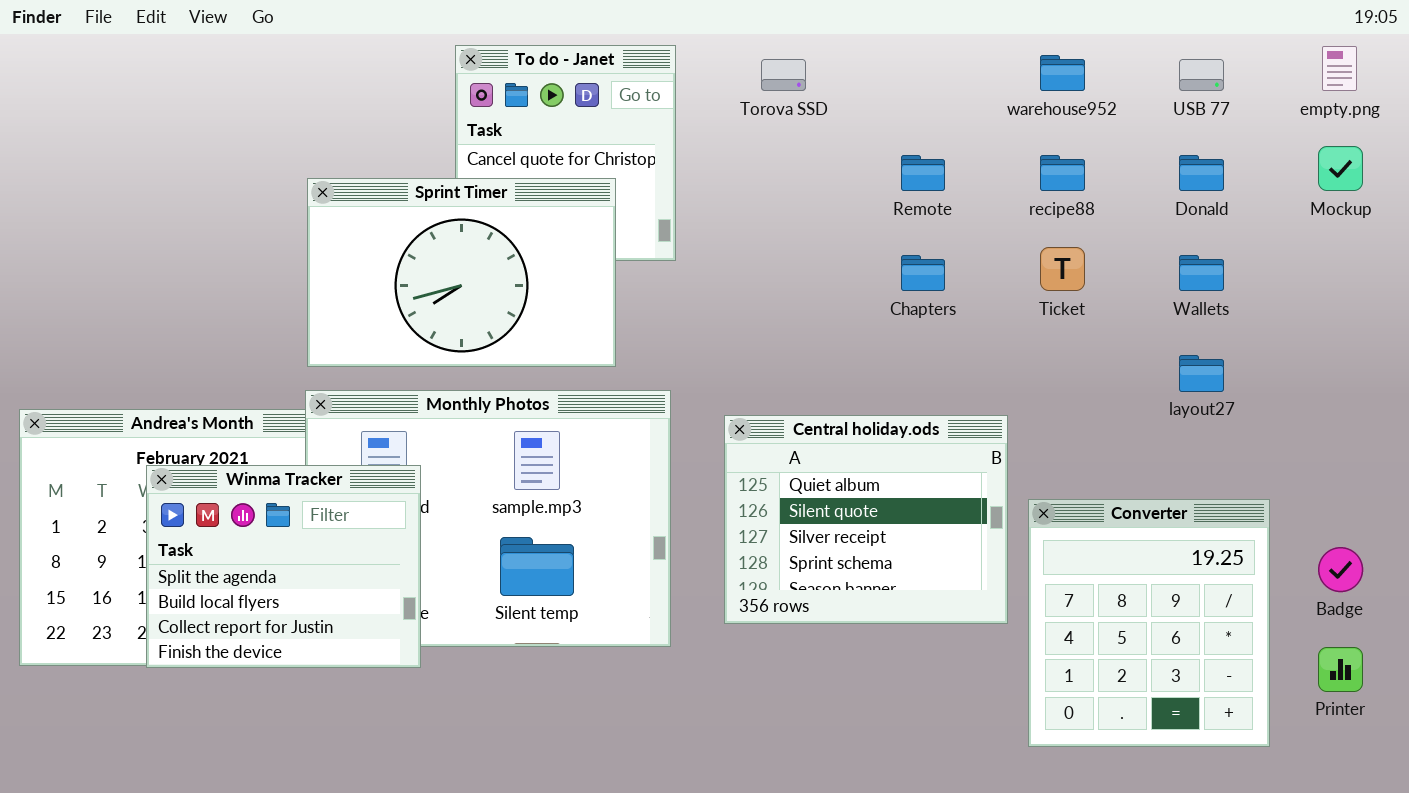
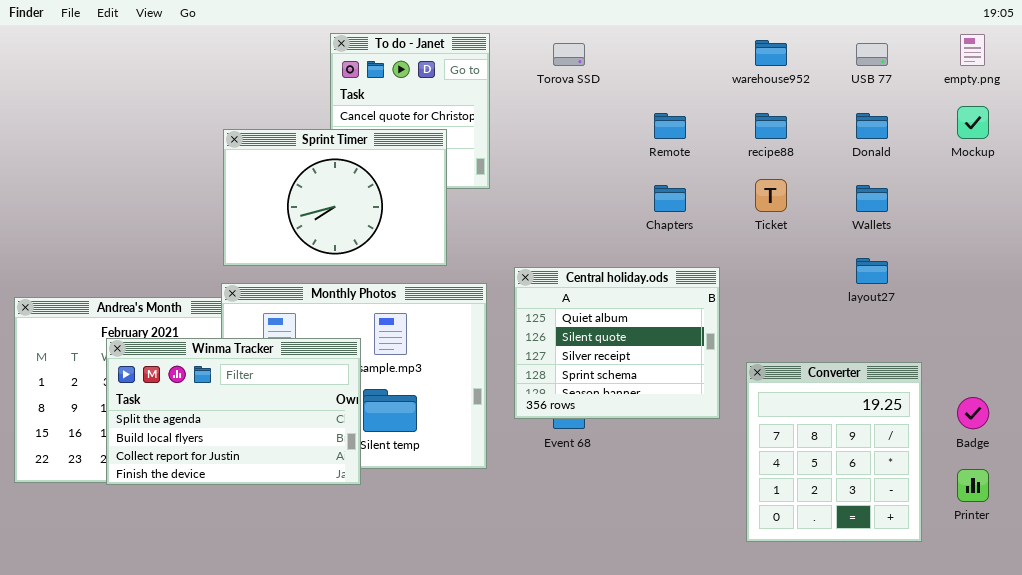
Central holiday.ods: [724,415,1008,624] -> [514,267,720,419], moved
Winma Tracker: [146,465,421,668] -> [106,338,361,485], resized

